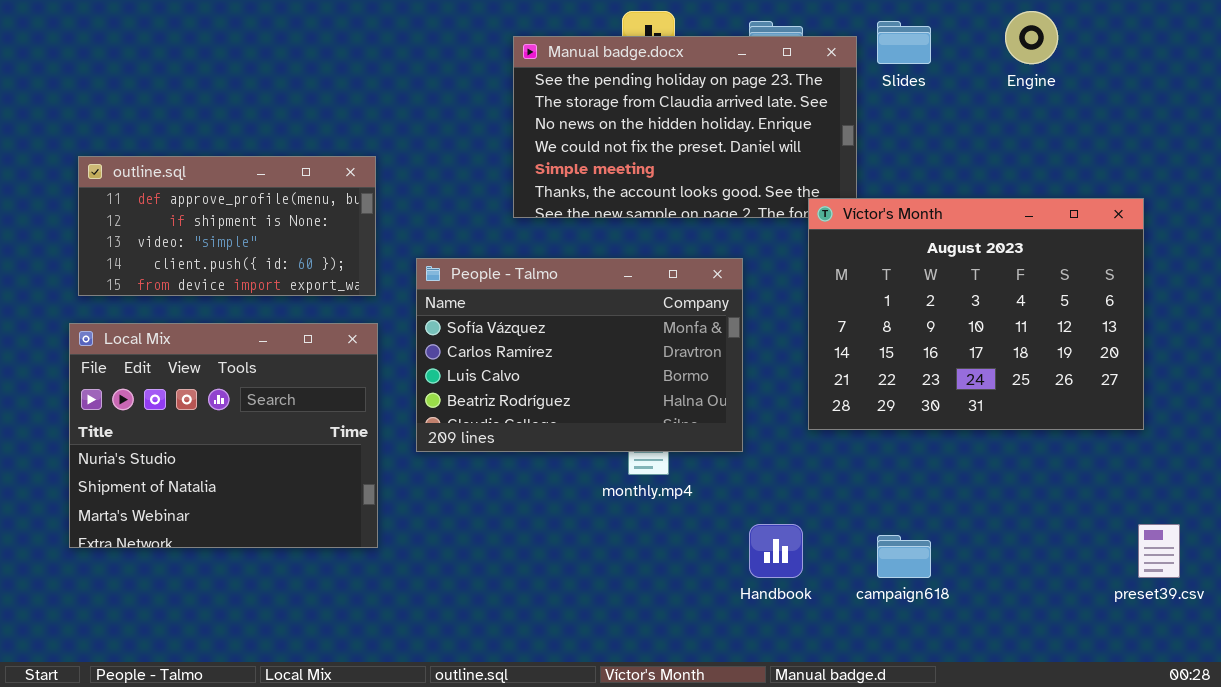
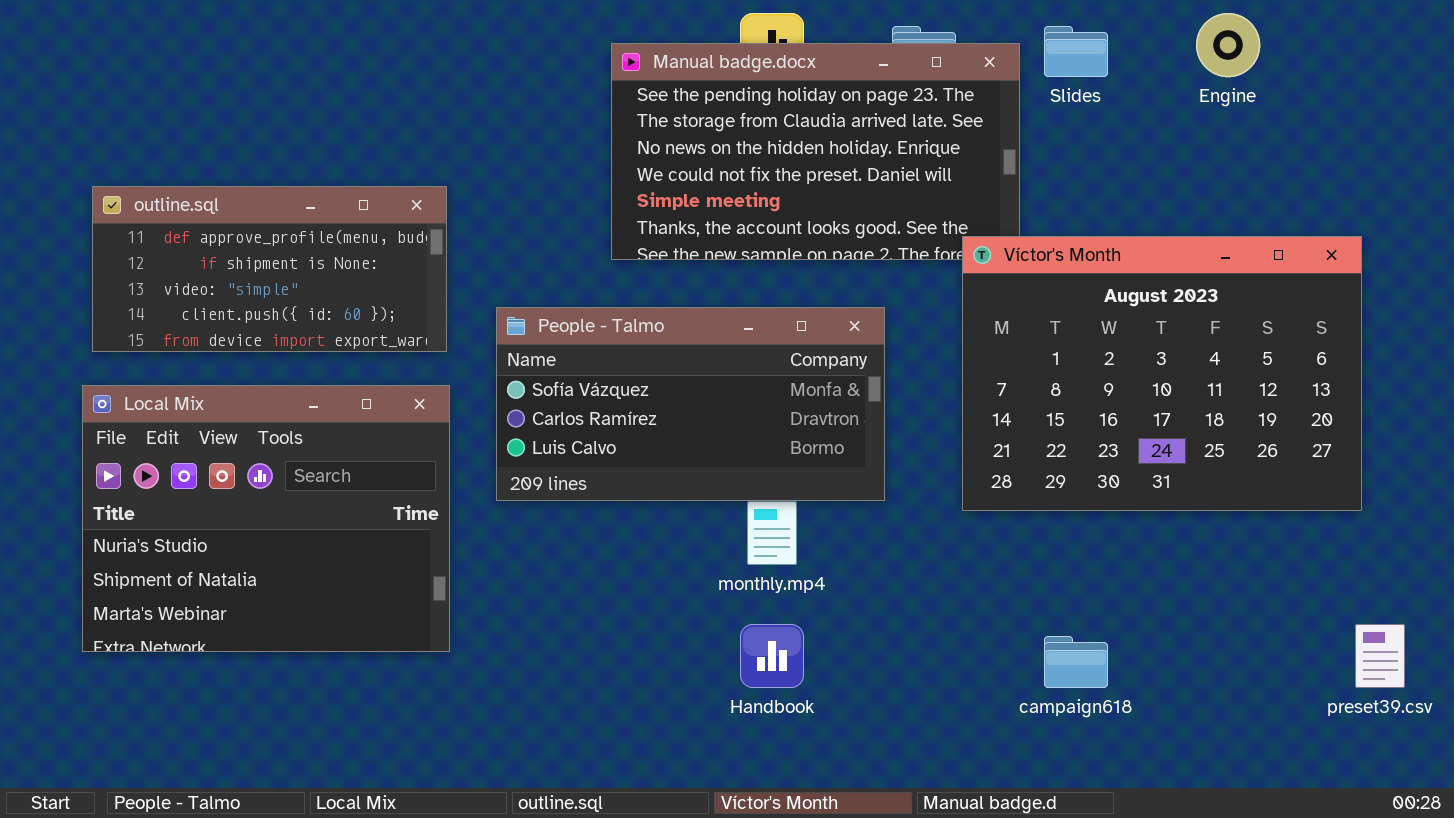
People - Talmo: [416,258,743,452] -> [496,307,885,501], resized
Handbook: [749,524,803,578] -> [740,624,804,688], moved

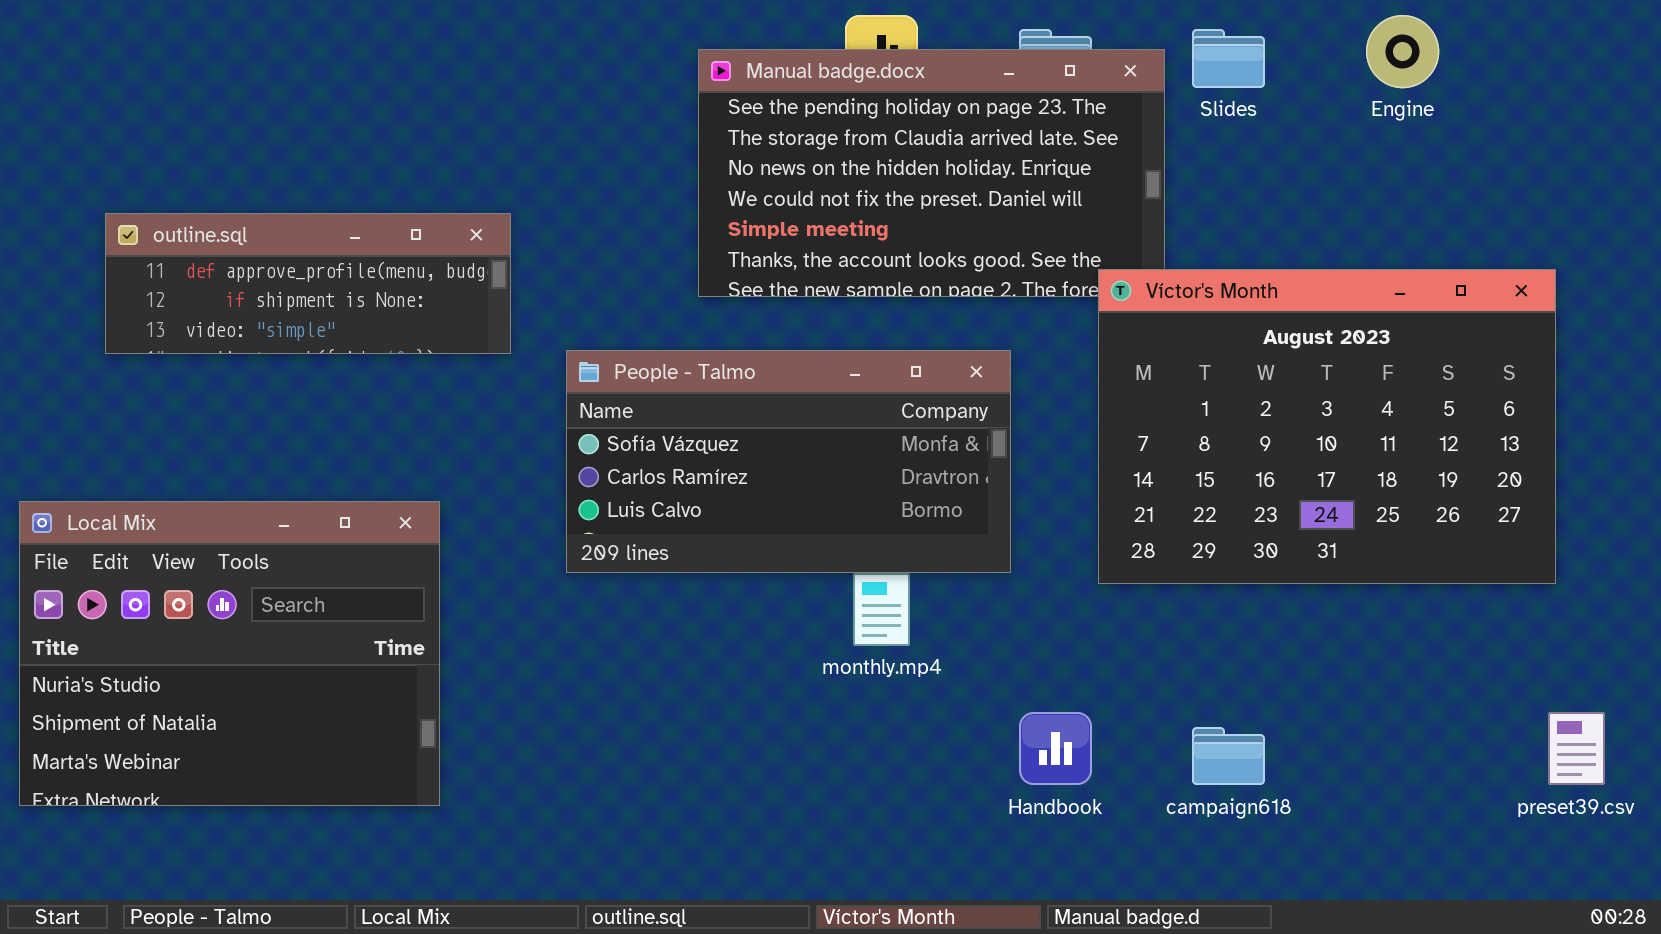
outline.sql: [92,186,447,352] -> [105,213,511,354], resized
Local Mix: [82,385,450,652] -> [19,501,440,806], moved
Handbook: [740,624,804,688] -> [1019,712,1092,785], moved

